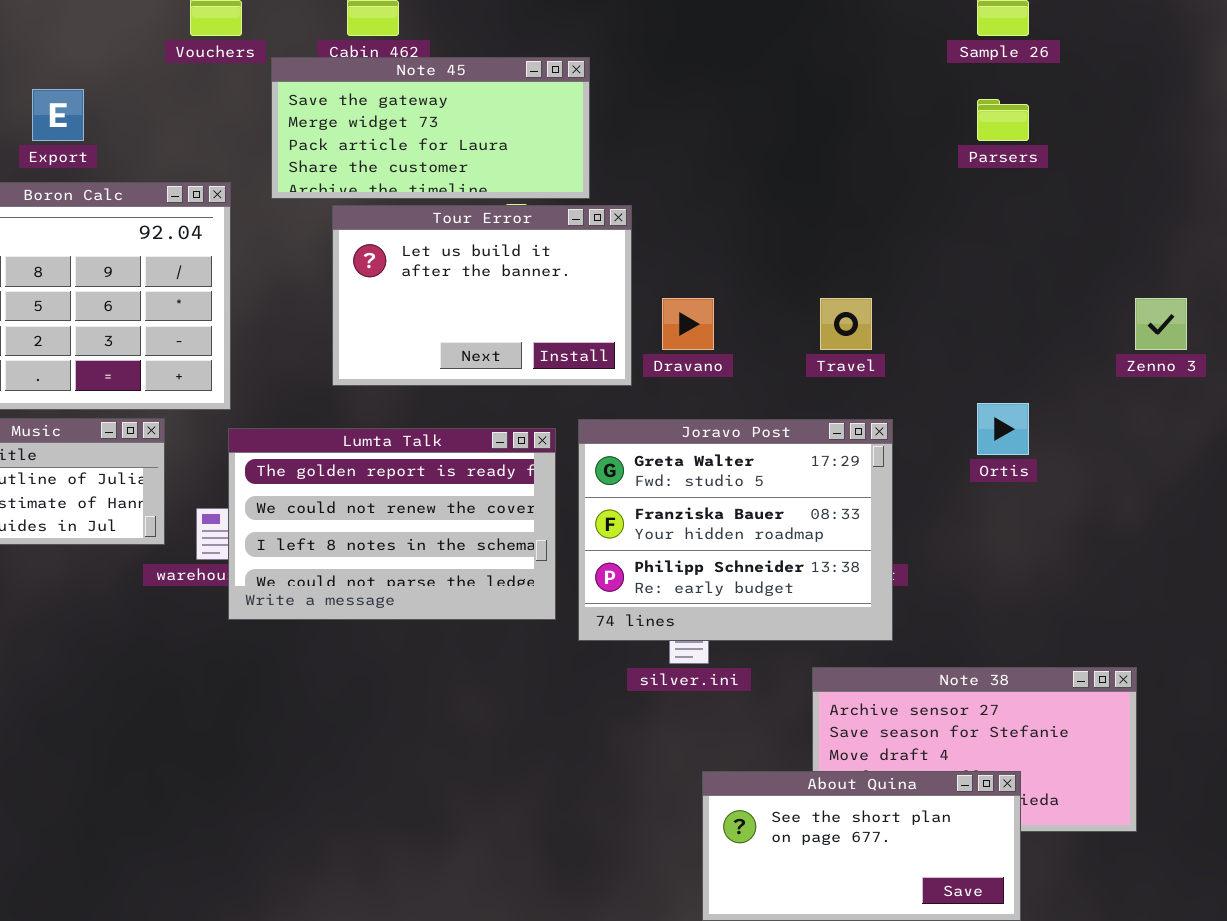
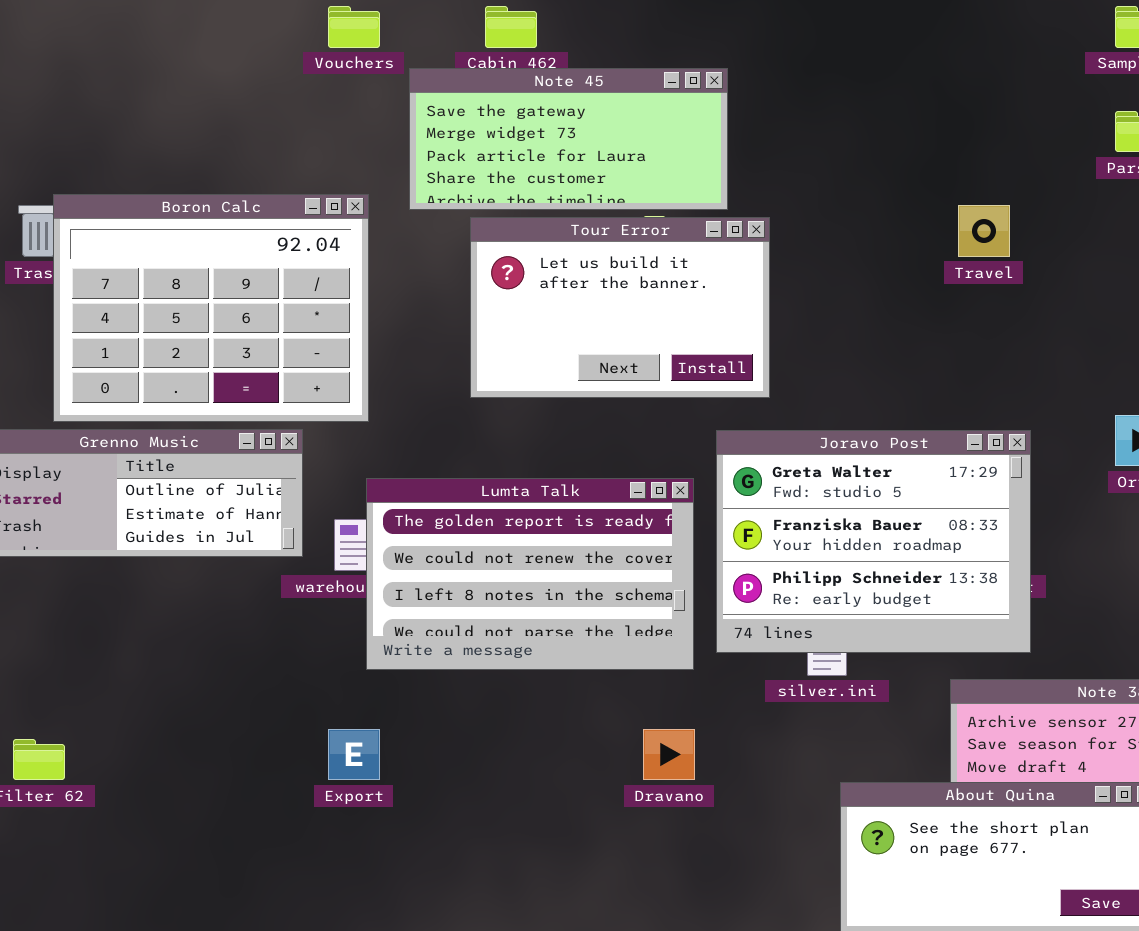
Export: [32,89,84,141] -> [328,729,380,780], moved
Dravano: [662,298,714,350] -> [643,729,695,780], moved
Travel: [820,298,872,350] -> [958,205,1010,257], moved
Lumta Talk: [228,428,556,620] -> [366,478,694,670], moved

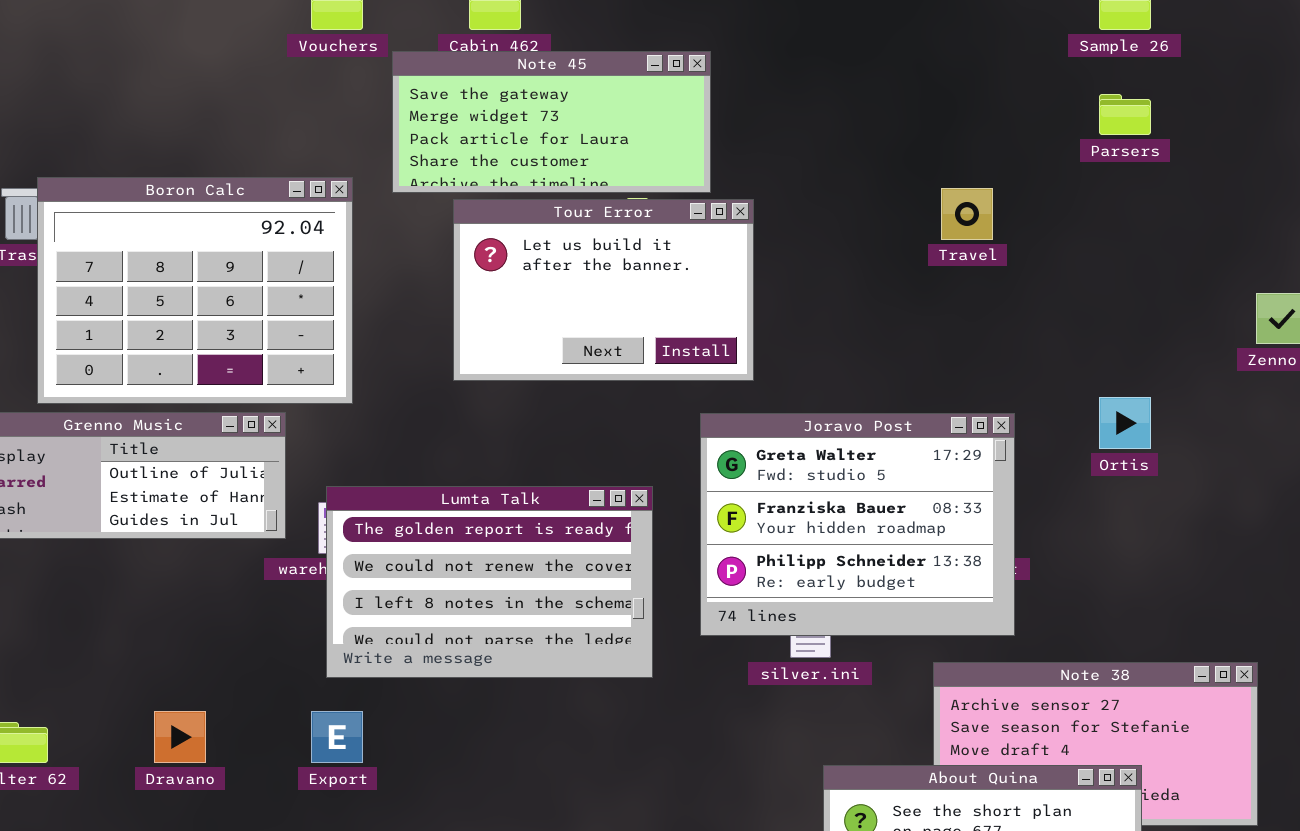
Lumta Talk: [366,478,694,670] -> [326,486,653,678], moved
Dravano: [643,729,695,780] -> [154,711,206,763], moved

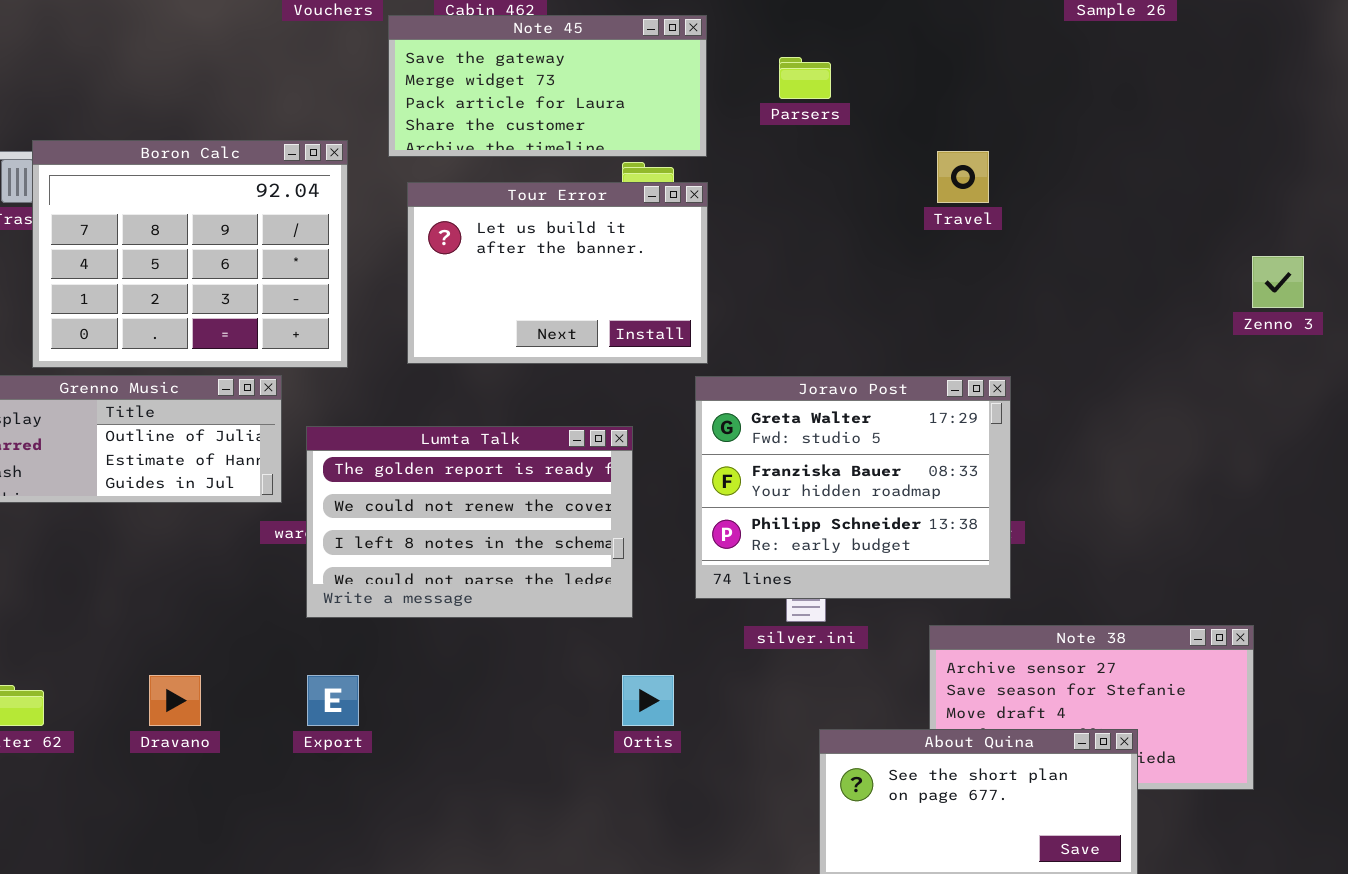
Parsers: [1099,94,1151,135] -> [779,57,831,99], moved
Tour Error: [453,199,754,381] -> [407,182,708,364], moved
Ortis: [1099,397,1151,449] -> [622,675,674,726], moved
Lumta Talk: [326,486,653,678] -> [306,426,633,618], moved

